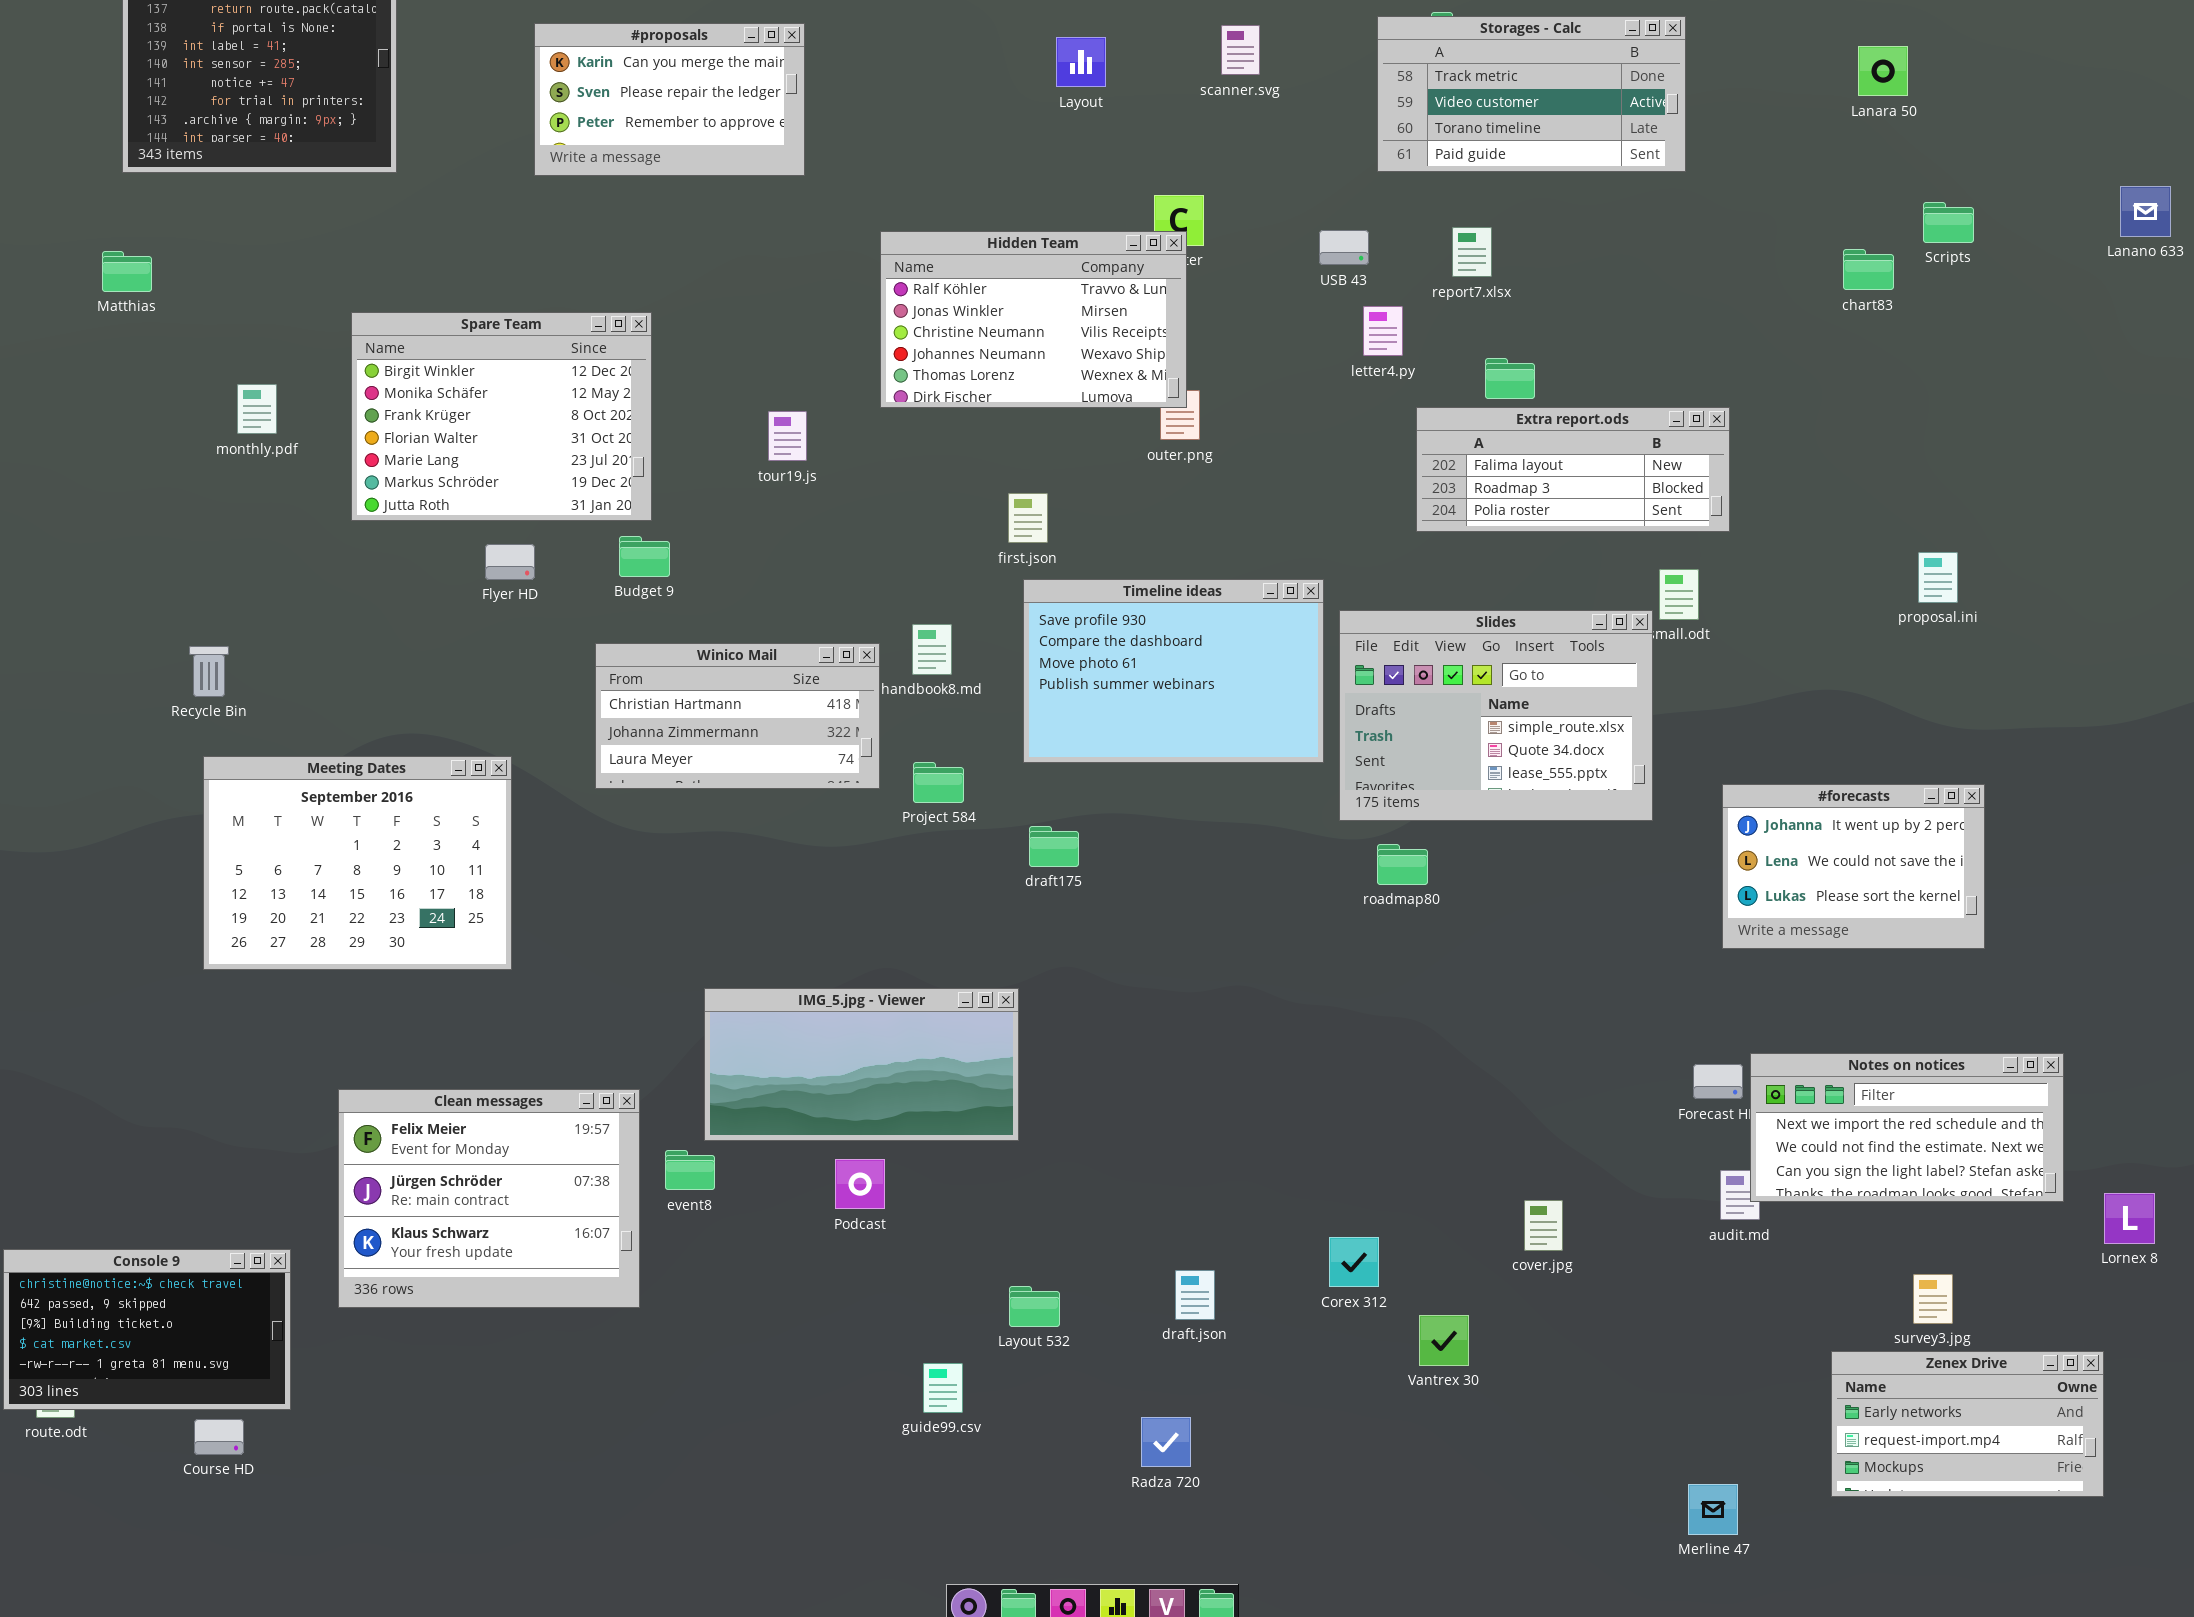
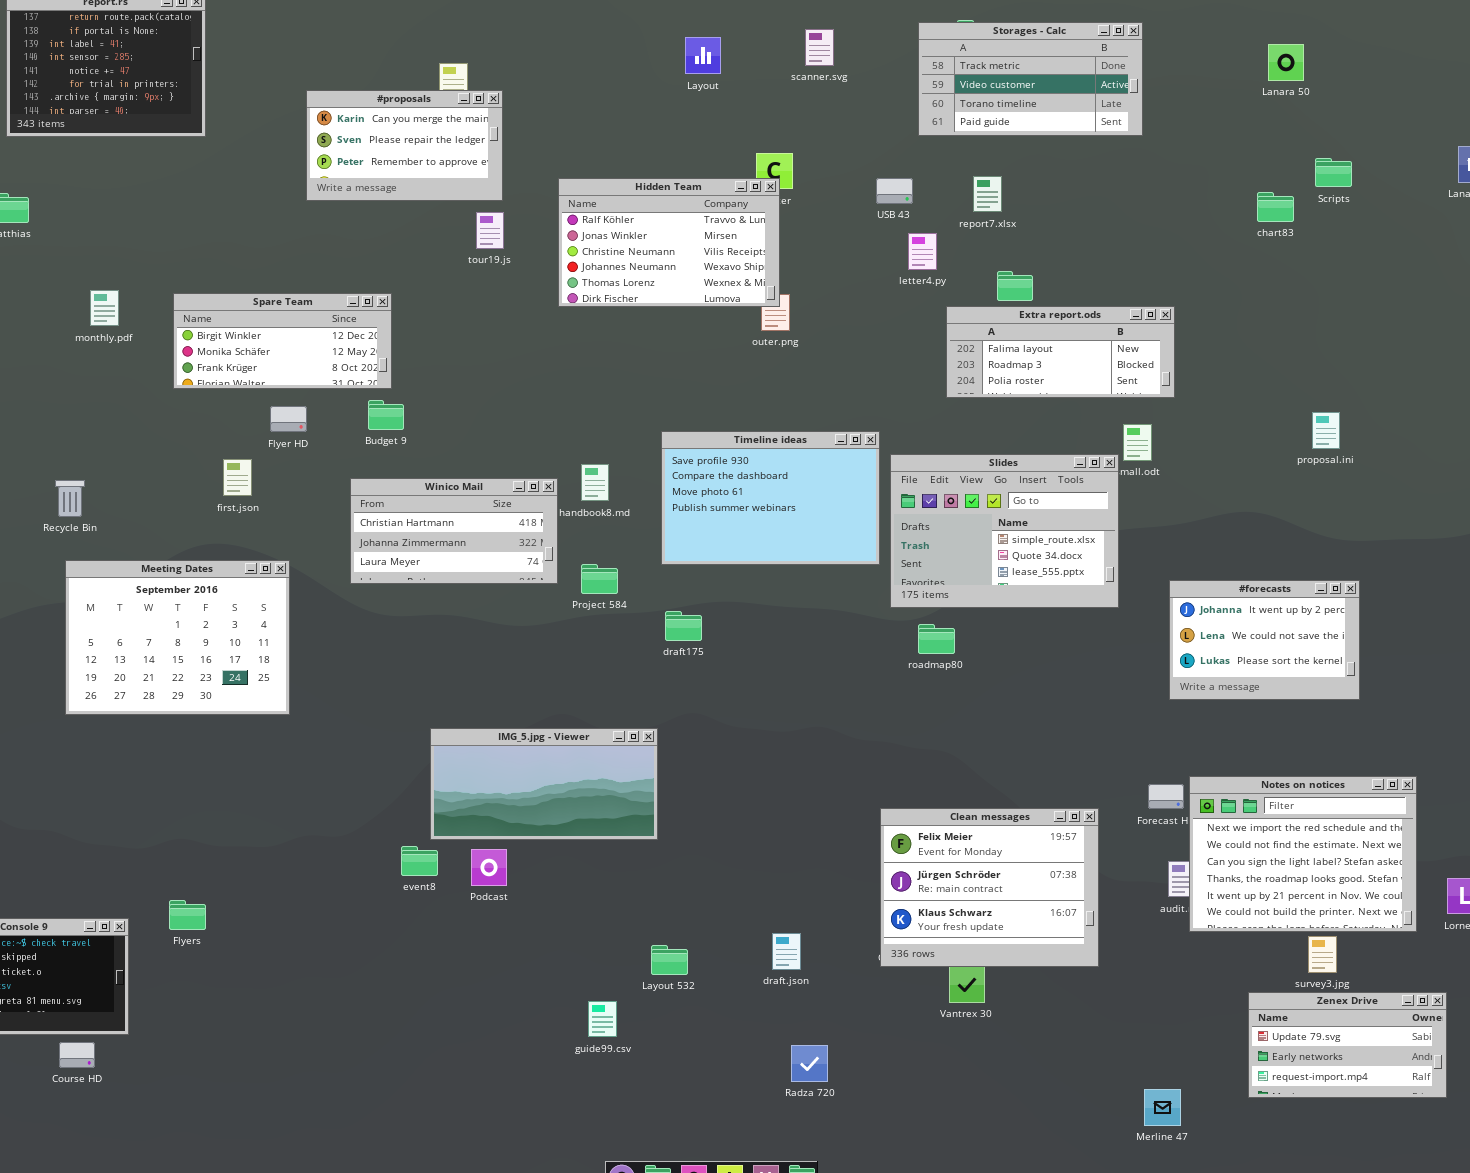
#proposals: [534,23,805,176] -> [306,90,503,201], moved
Spare Team: [351,312,652,521] -> [173,293,392,389], resized
tour19.js: [768,411,807,461] -> [476,212,504,249], moved
first.json: [1008,493,1048,543] -> [223,459,252,496], moved
Notes on notices: [1750,1053,2064,1202] -> [1189,776,1417,932], resized
Clean messages: [338,1089,640,1308] -> [880,808,1099,967], moved
Podcast: [835,1159,885,1209] -> [471,849,507,886], moved
Zenex Drive: [1831,1351,2104,1497] -> [1248,992,1447,1098], scrolled up 1 row
Radza 720: [1141,1417,1191,1467] -> [791,1045,828,1082], moved

